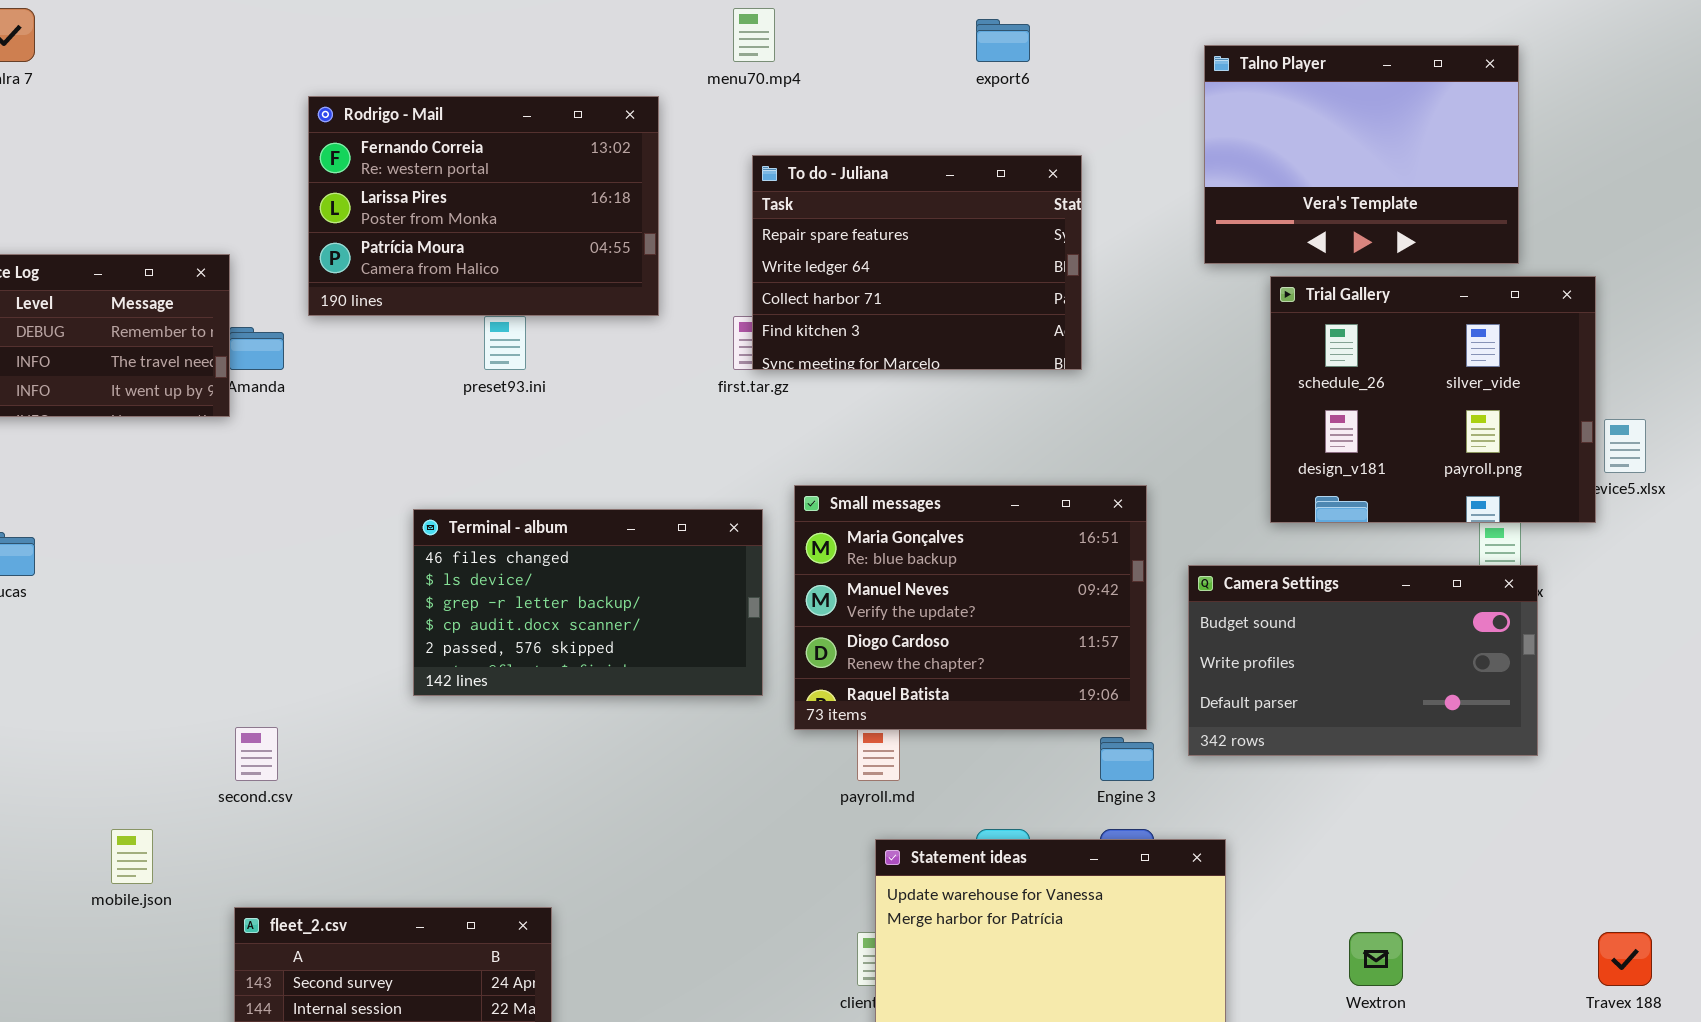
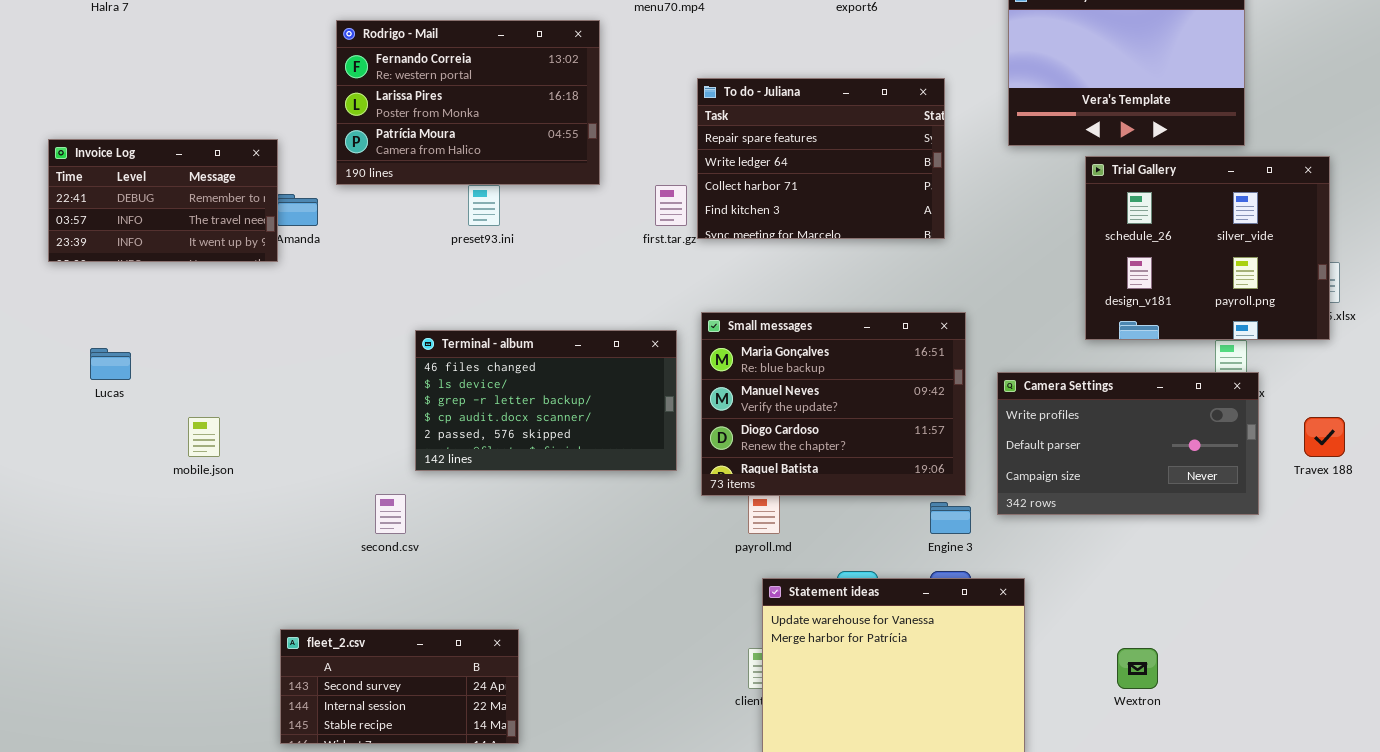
To do - Juliana: [752,155,1082,370] -> [697,78,945,239], moved
Trial Gallery: [1270,276,1596,523] -> [1085,156,1330,340], moved
Camera Settings: [1188,565,1538,756] -> [997,372,1259,515], scrolled down 1 row
second.csv: [235,727,278,781] -> [375,494,406,534], moved
mobile.json: [111,829,153,884] -> [188,417,220,457], moved
Travex 188: [1598,932,1652,986] -> [1304,417,1345,457], moved

